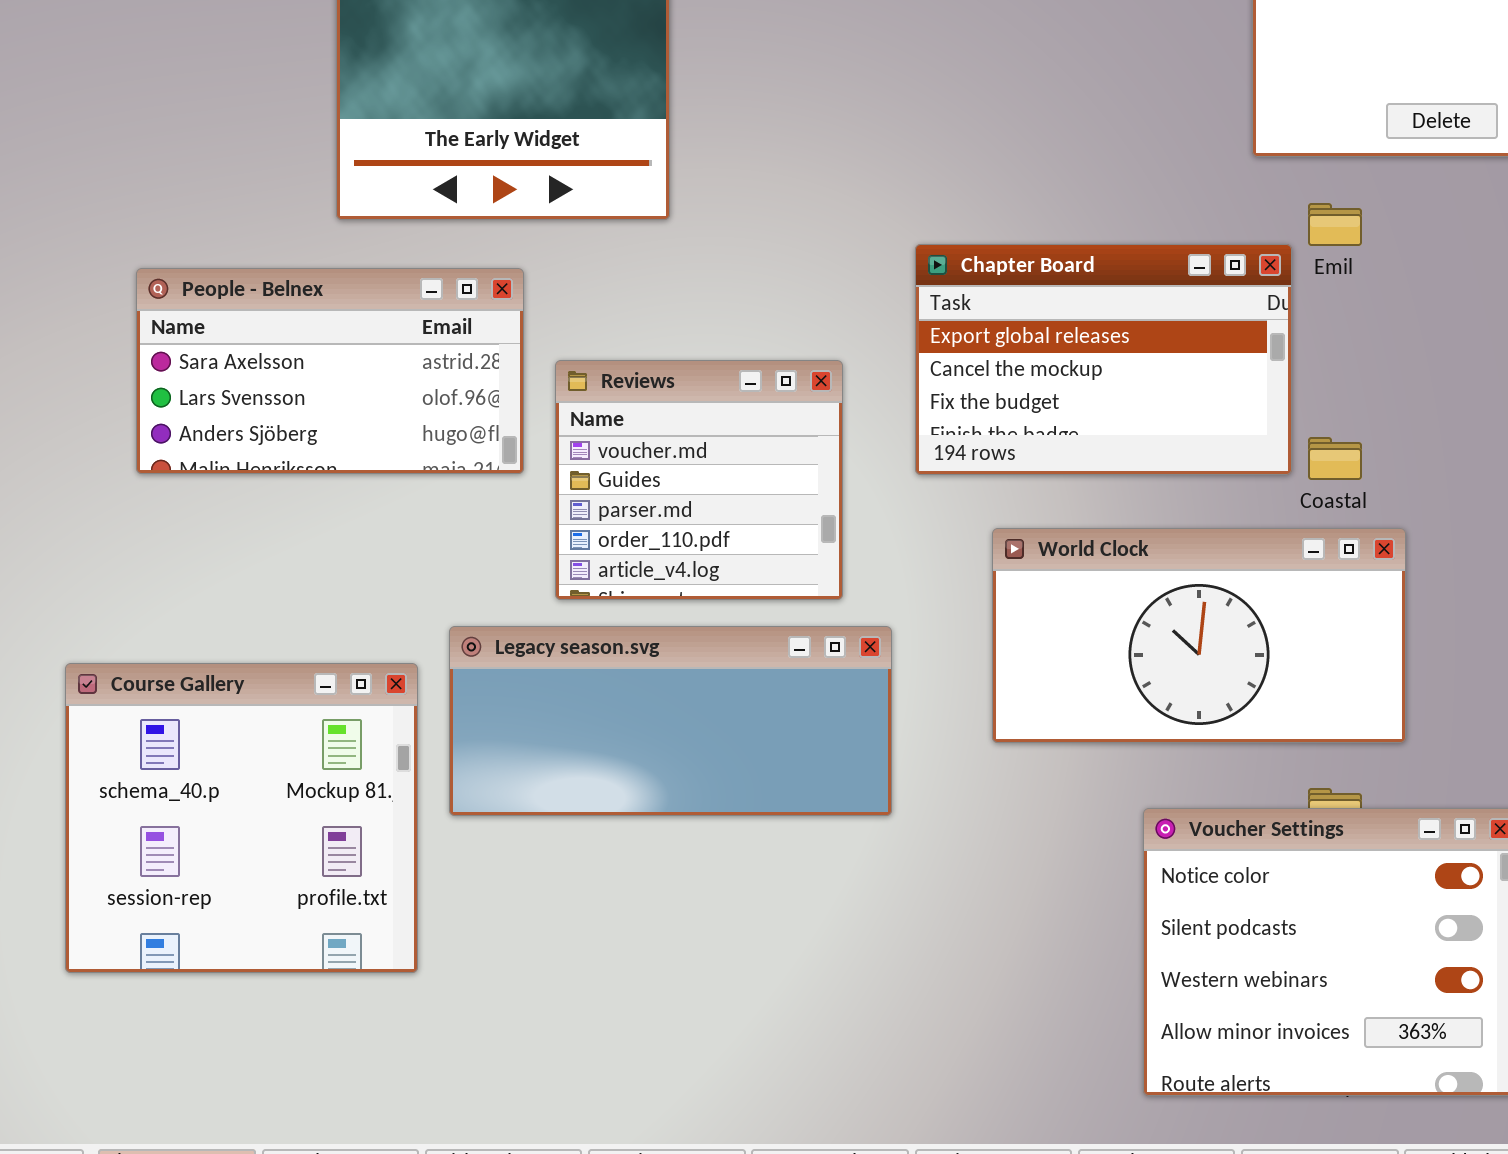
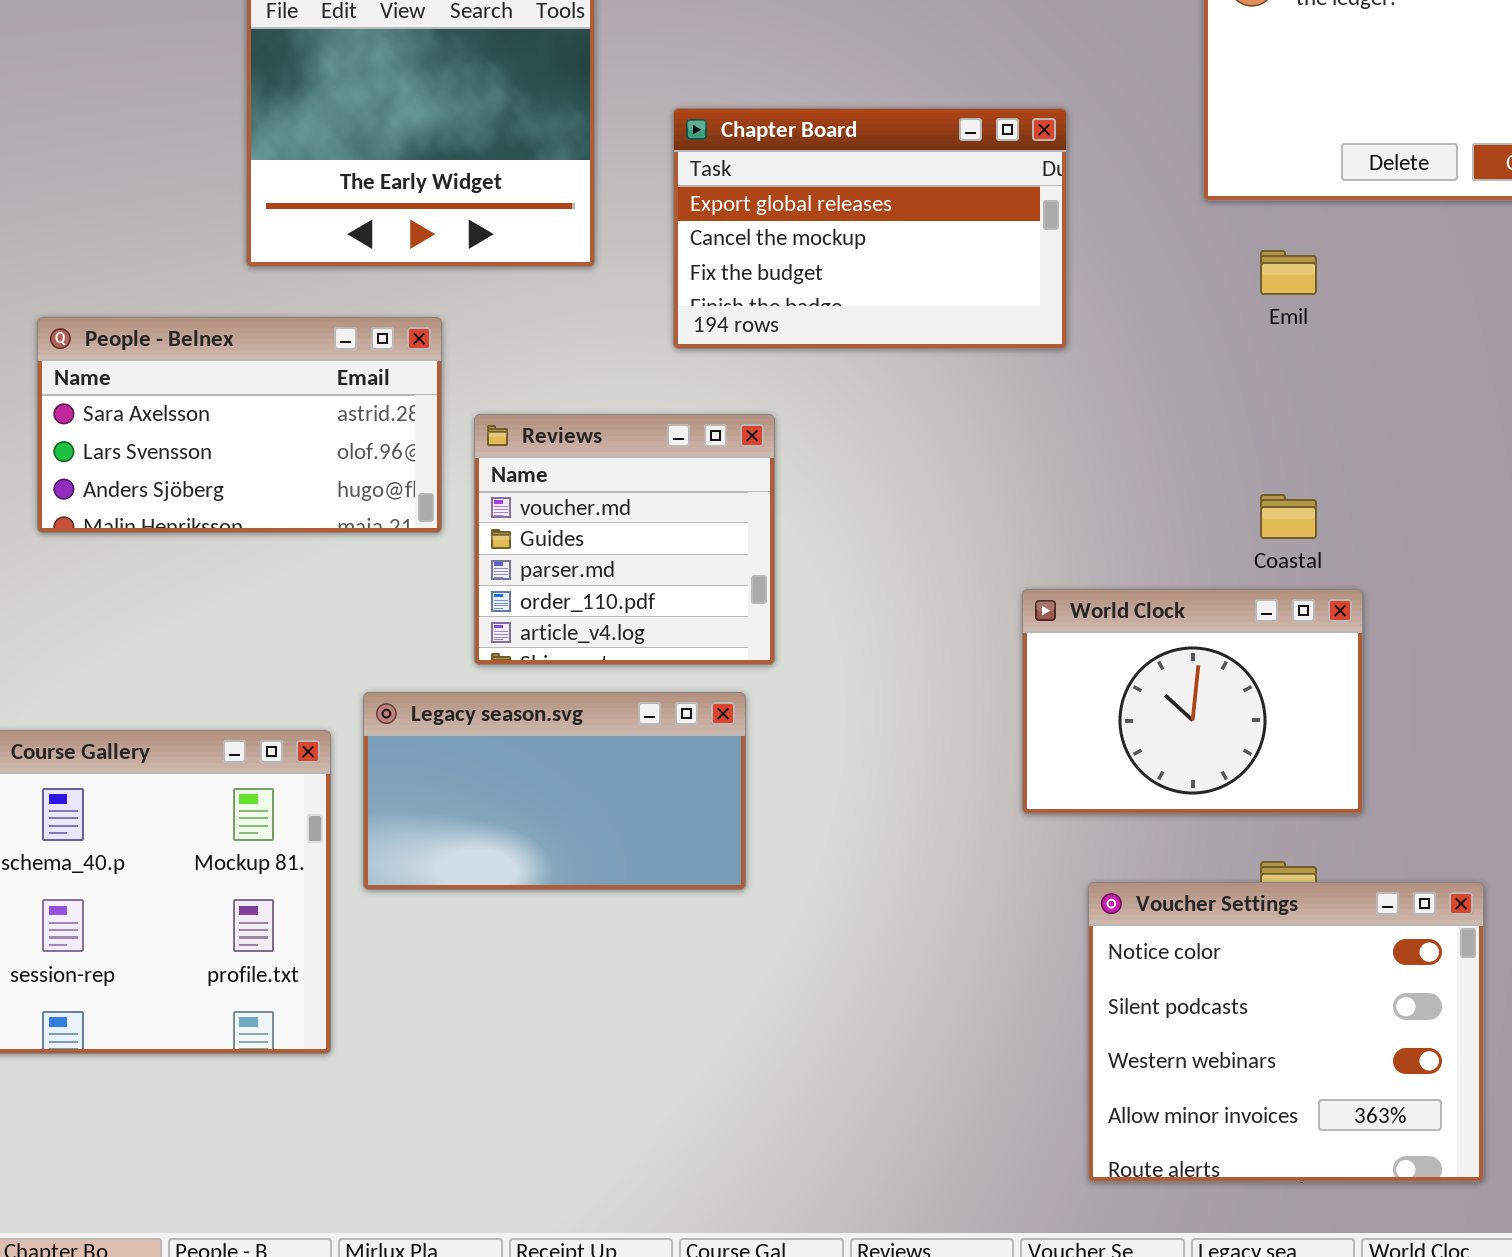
Chapter Board: [915,244,1292,475] -> [673,108,1067,349], moved
World Clock: [992,528,1406,743] -> [1022,589,1363,814], resized
Legacy season.svg: [449,626,892,816] -> [363,692,746,890], resized

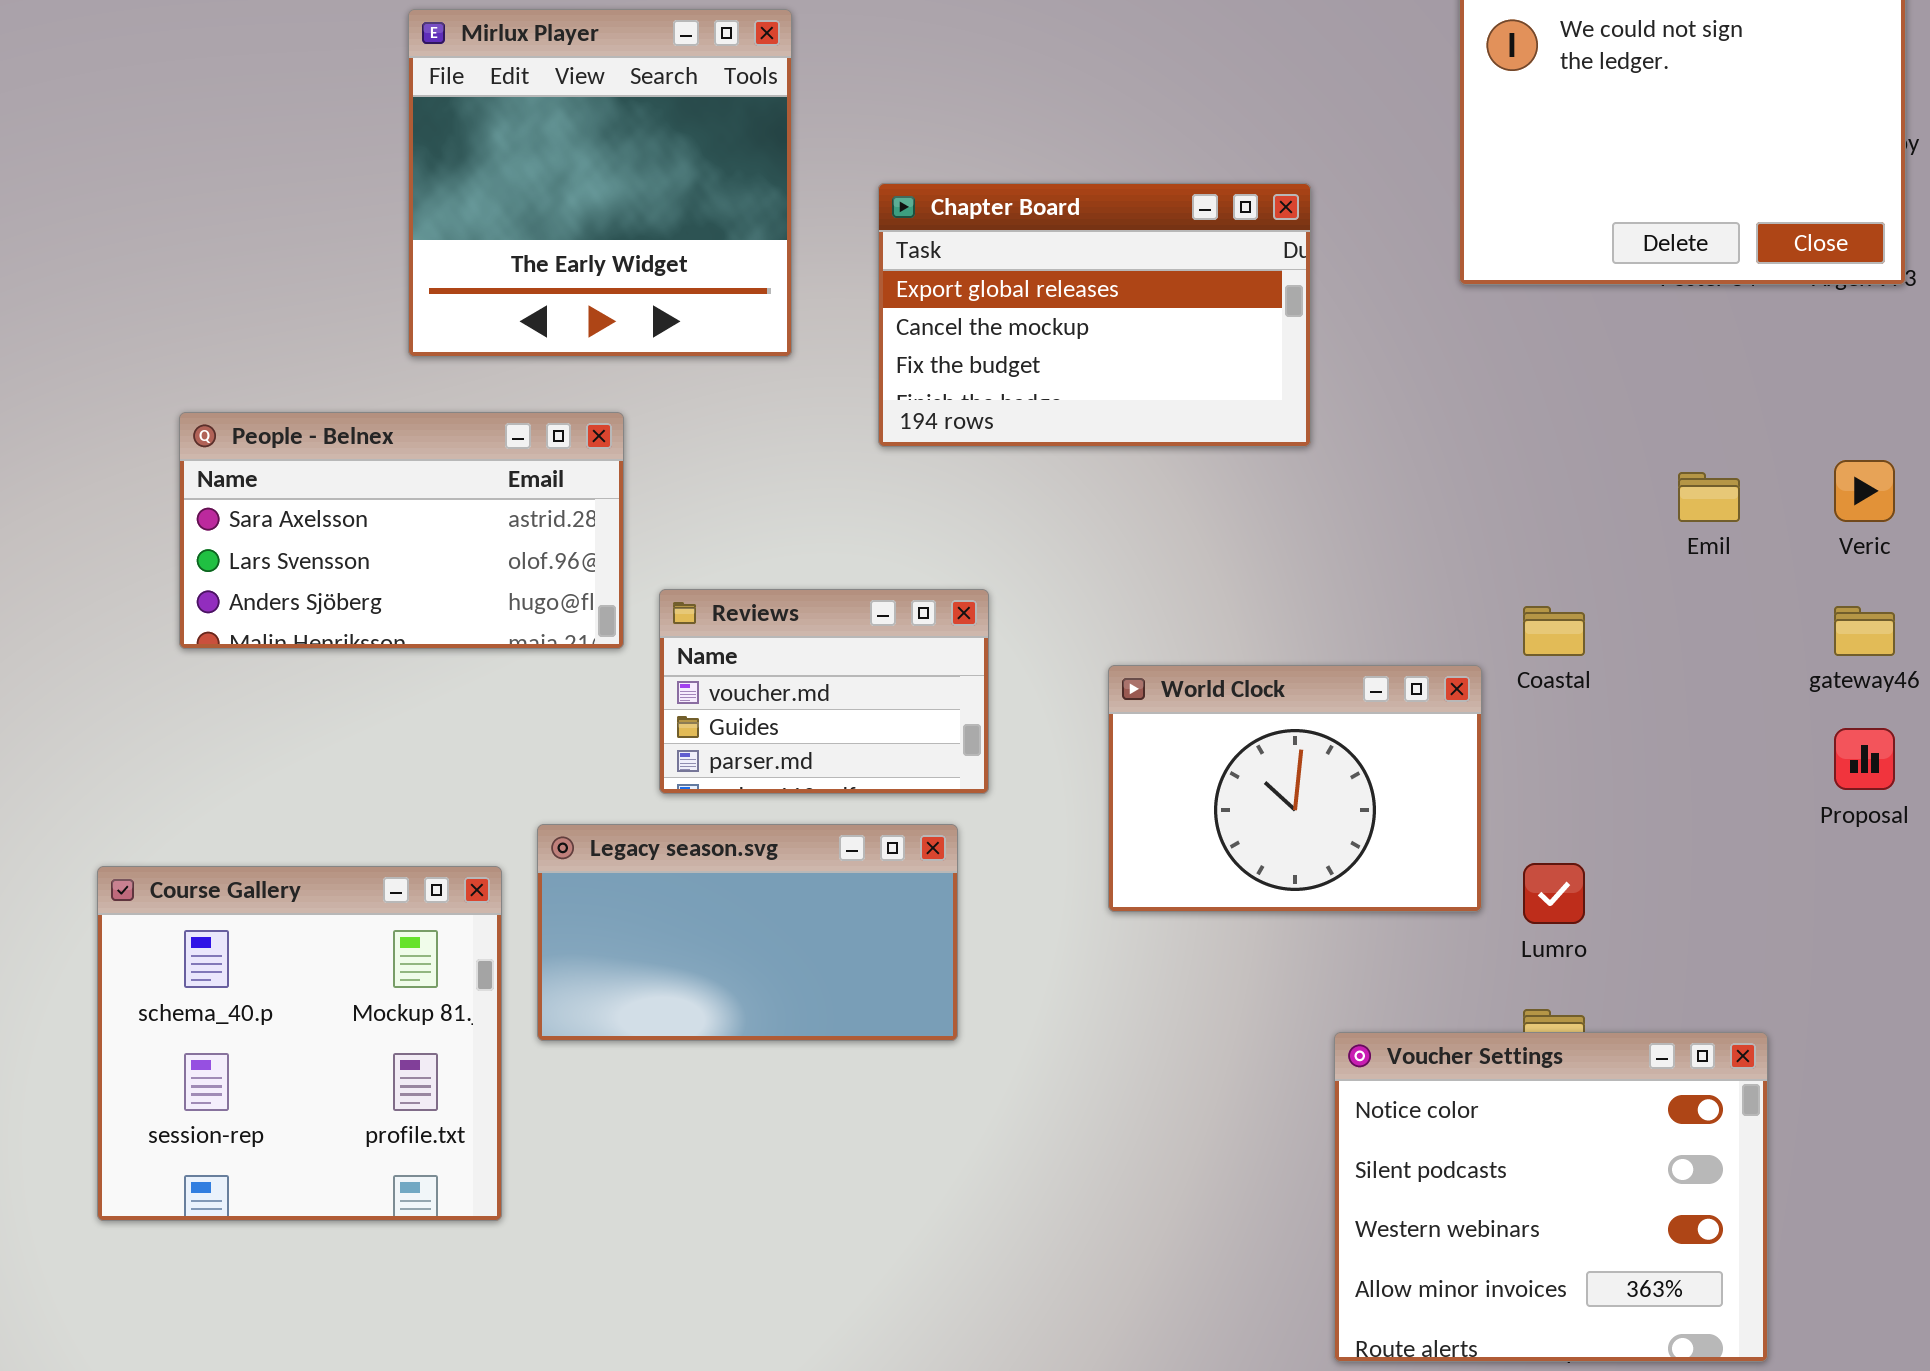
Emil: [1260,250,1317,295] -> [1678,472,1740,522], moved
Reviews: [474,414,775,665] -> [659,589,989,794], resized
World Clock: [1022,589,1363,814] -> [1108,665,1482,912], moved

